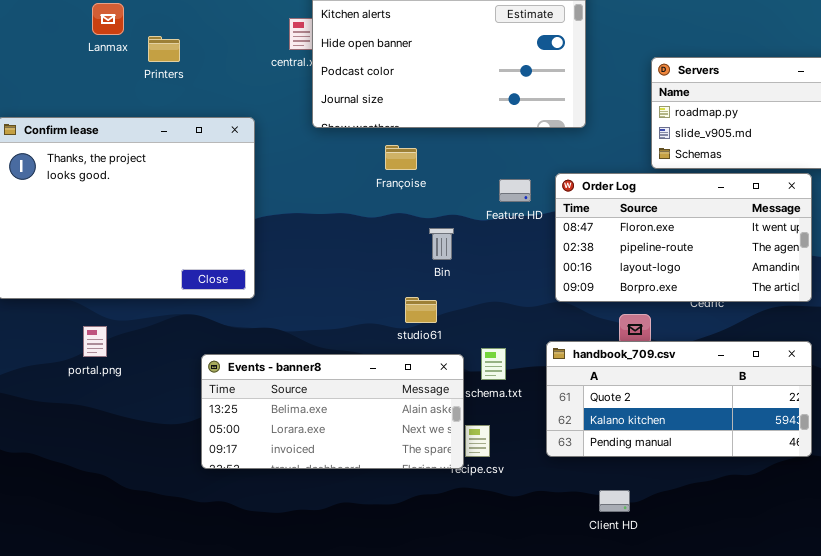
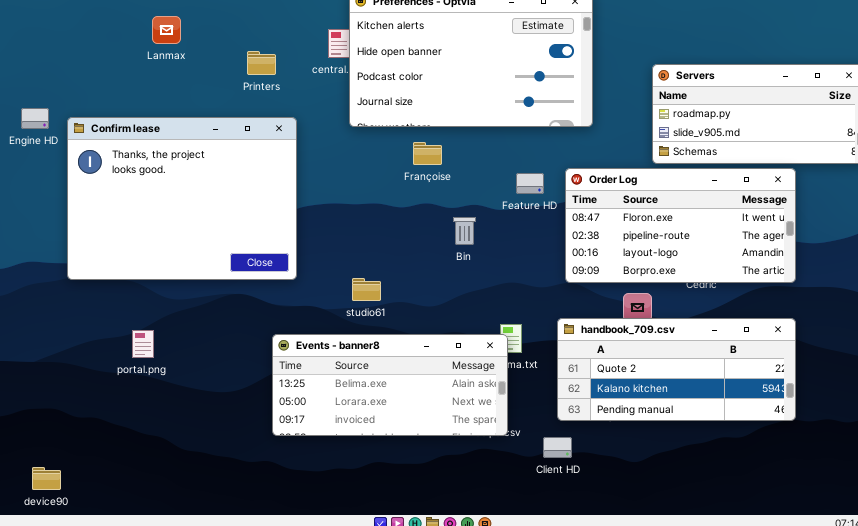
Printers: [148,36,180,62] -> [247,51,276,75], moved
studio61: [405,297,437,323] -> [352,278,381,301], moved
portal.png: [83,326,107,357] -> [132,330,154,358], moved
Events - banner8: [201,354,464,469] -> [272,334,508,436], moved
Client HD: [599,490,630,512] -> [543,437,572,458], moved

